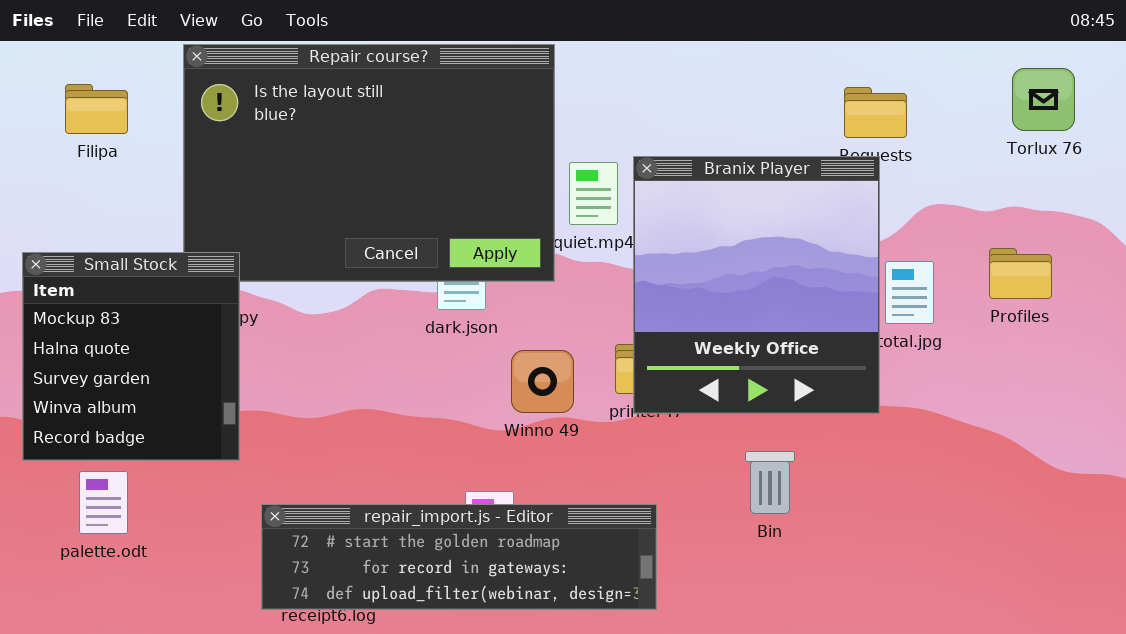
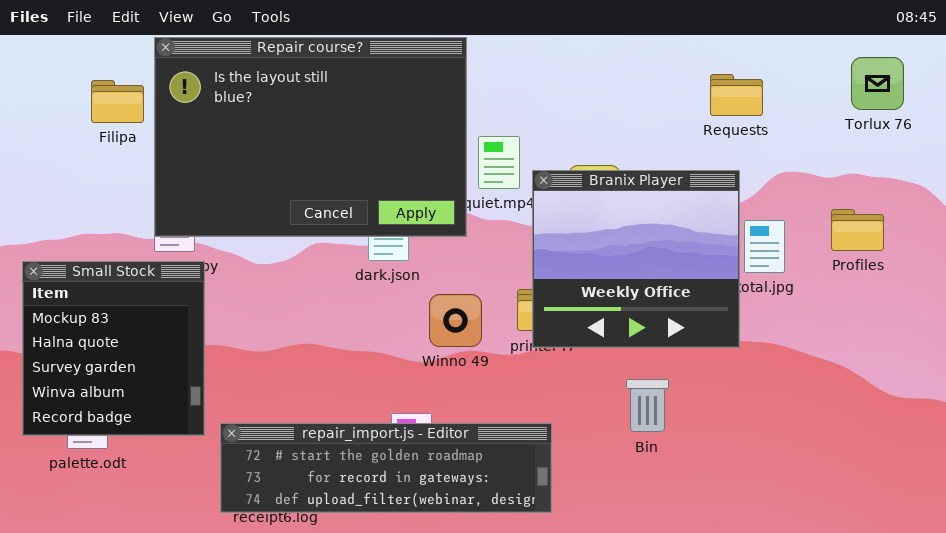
Filipa: [65,84,128,134] -> [91,80,144,123], moved
Branix Player: [633,156,880,414] -> [532,170,740,348], resized
Small Stock: [22,252,240,461] -> [22,261,205,436], moved

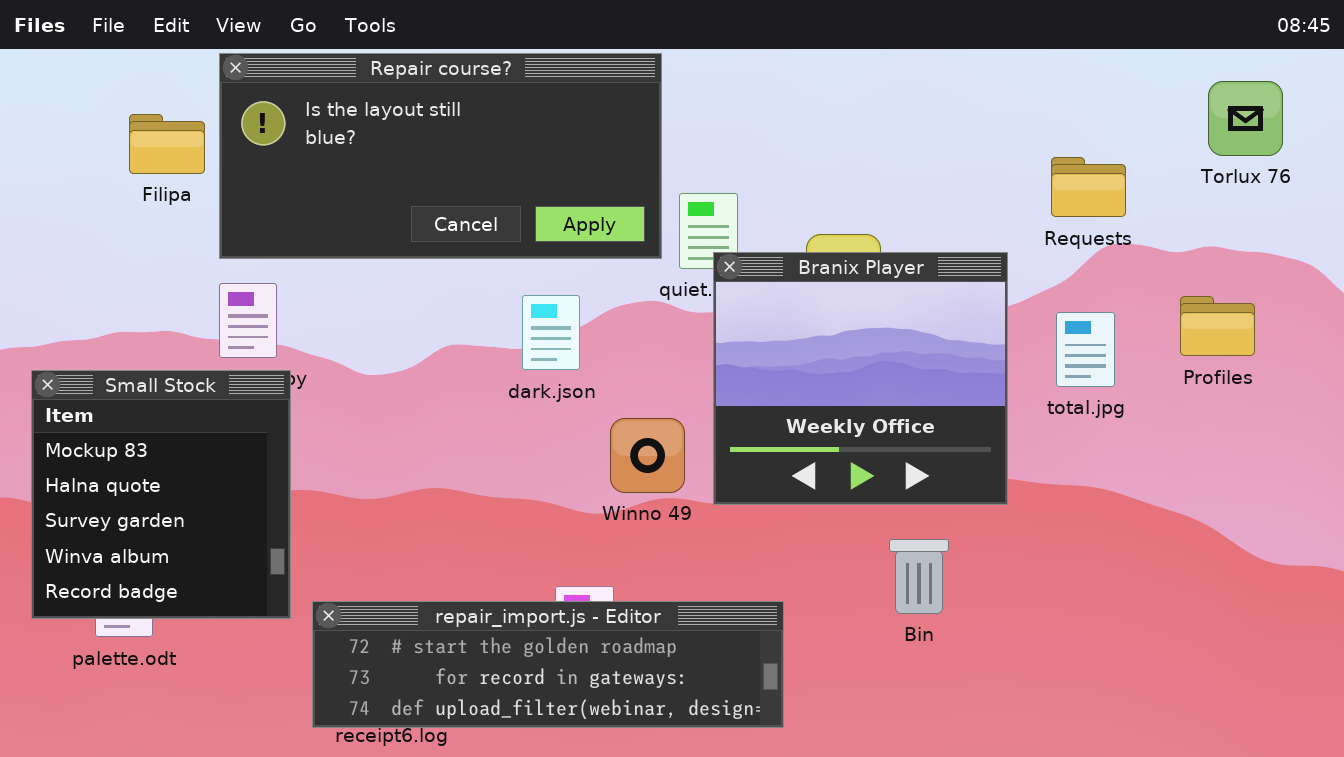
Repair course?: [154,37,467,237] -> [219,53,662,259], resized
Requests: [710,74,763,116] -> [1051,157,1126,217], moved
Branix Player: [532,170,740,348] -> [713,252,1008,505], moved

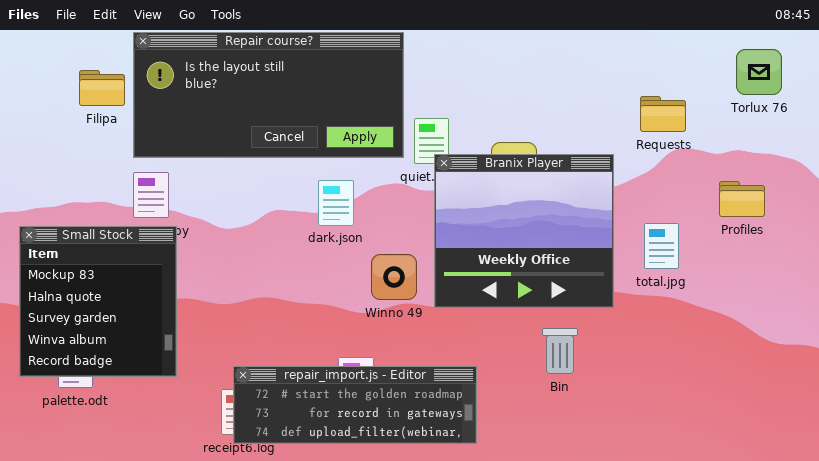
total.jpg: [1056,312,1115,387] -> [644,223,679,269], moved
repair_import.js - Editor: [312,601,784,728] -> [233,366,477,444], resized

